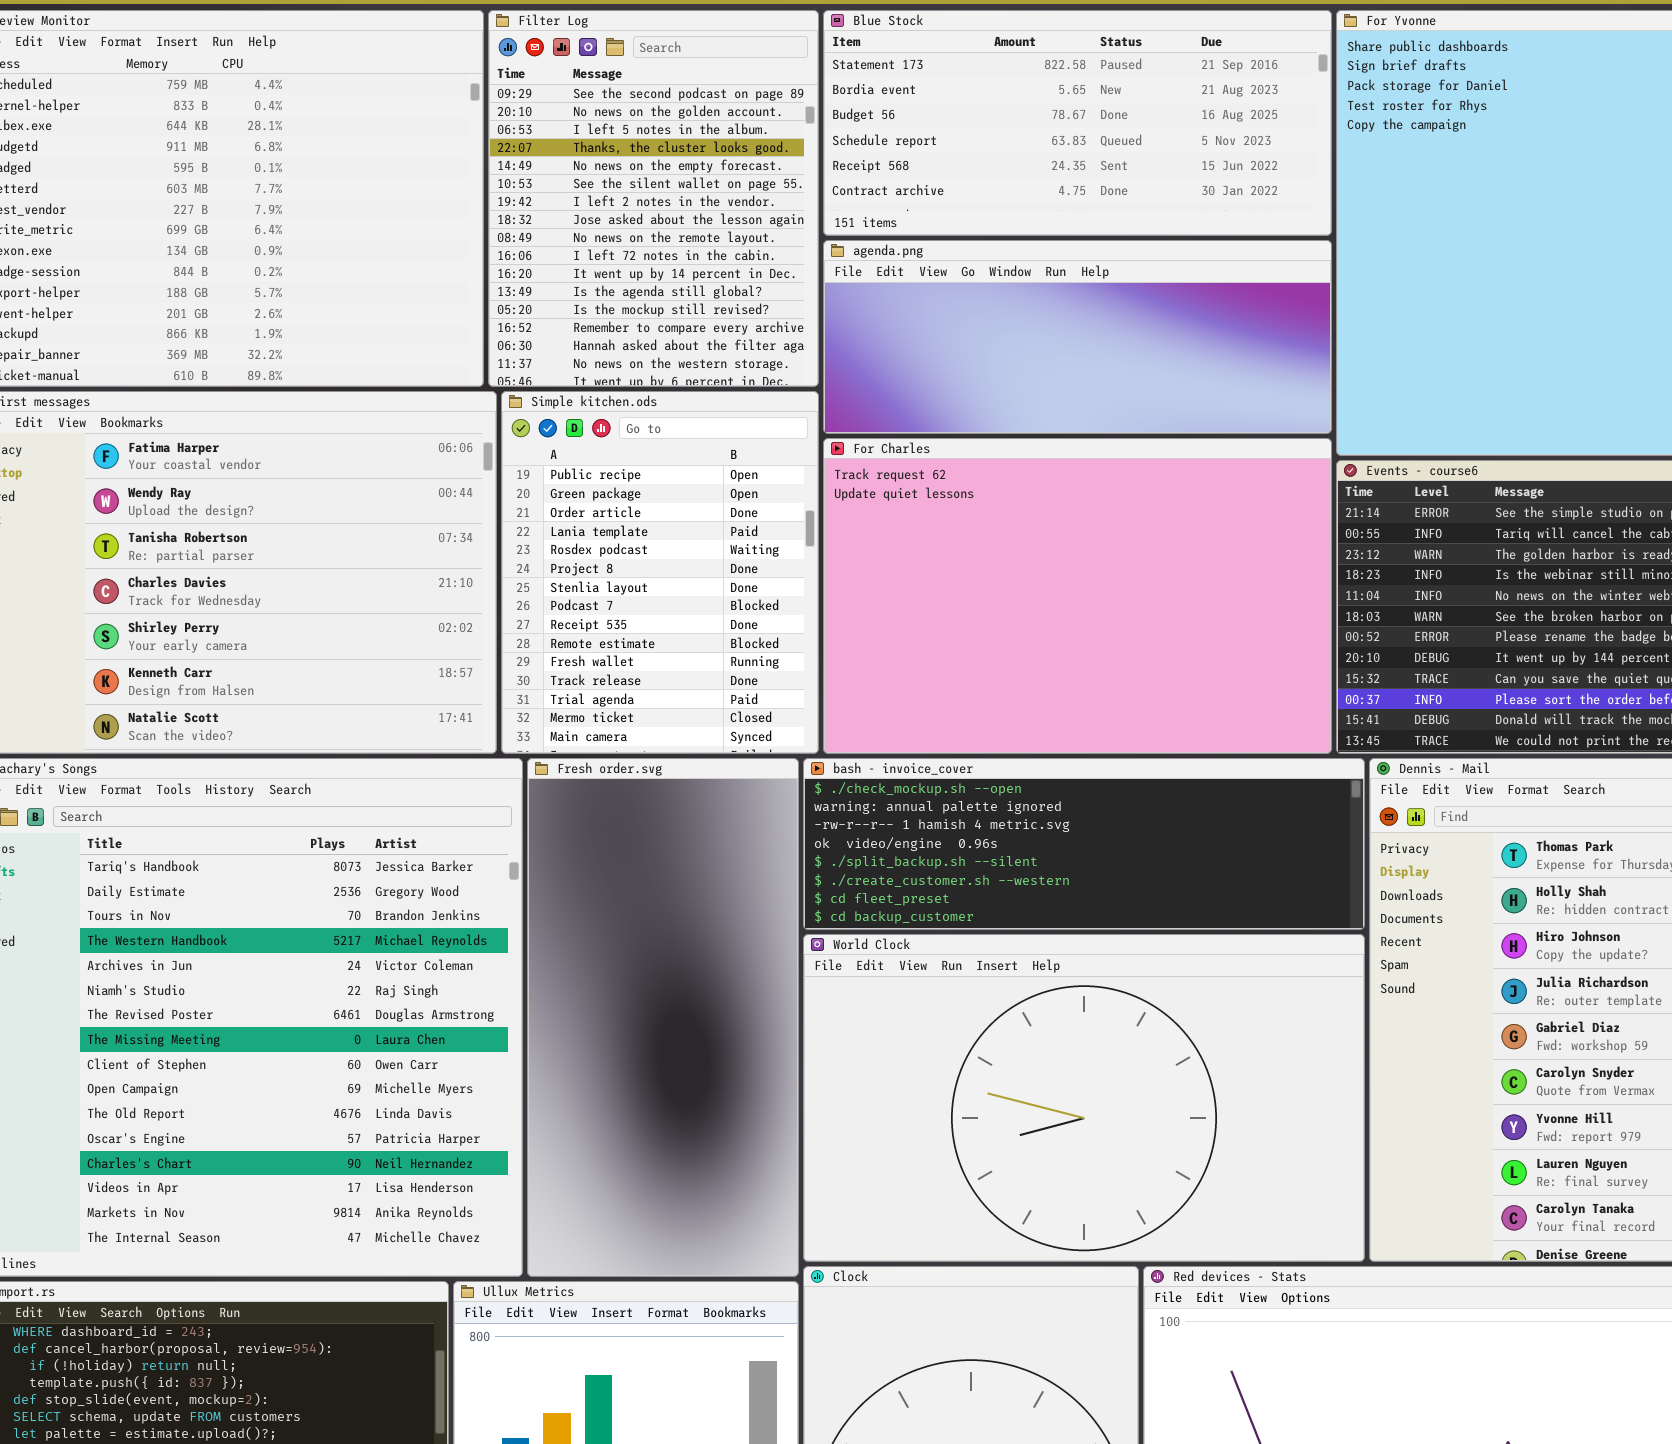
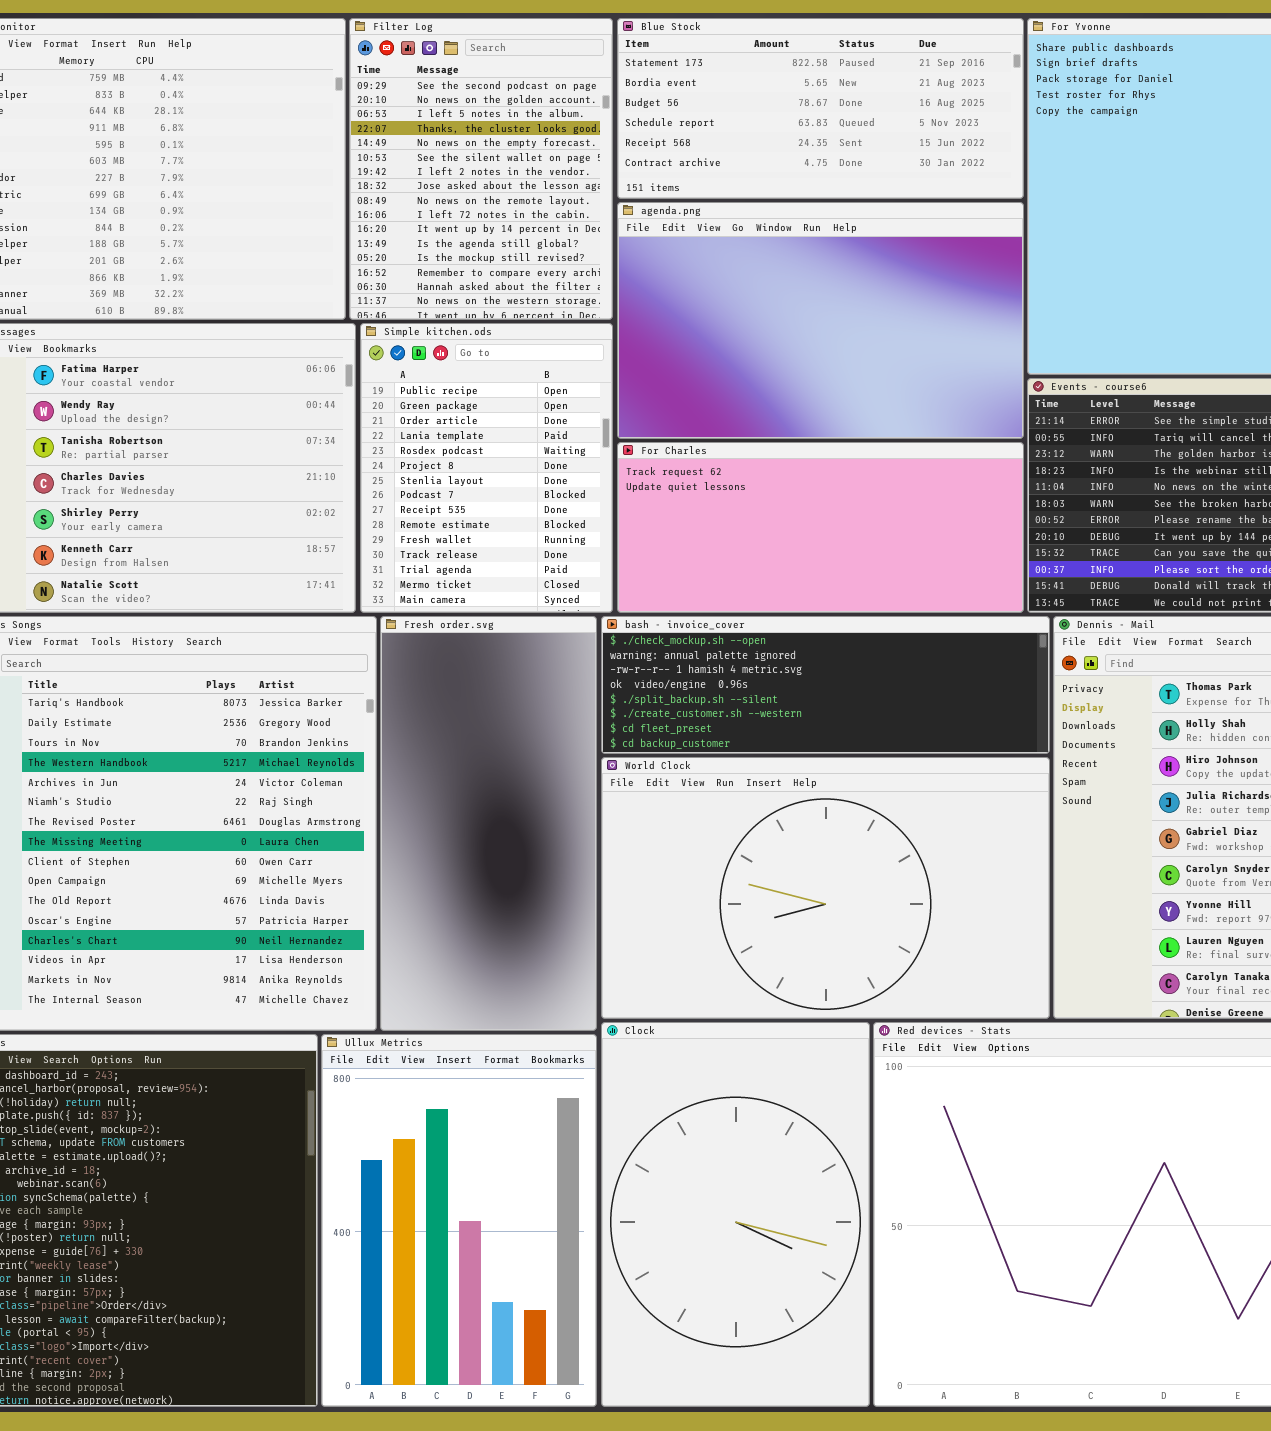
agenda.png: [823,240,1332,434] -> [617,202,1024,439], resized
For Charles: [823,438,1332,754] -> [617,442,1024,613], resized

